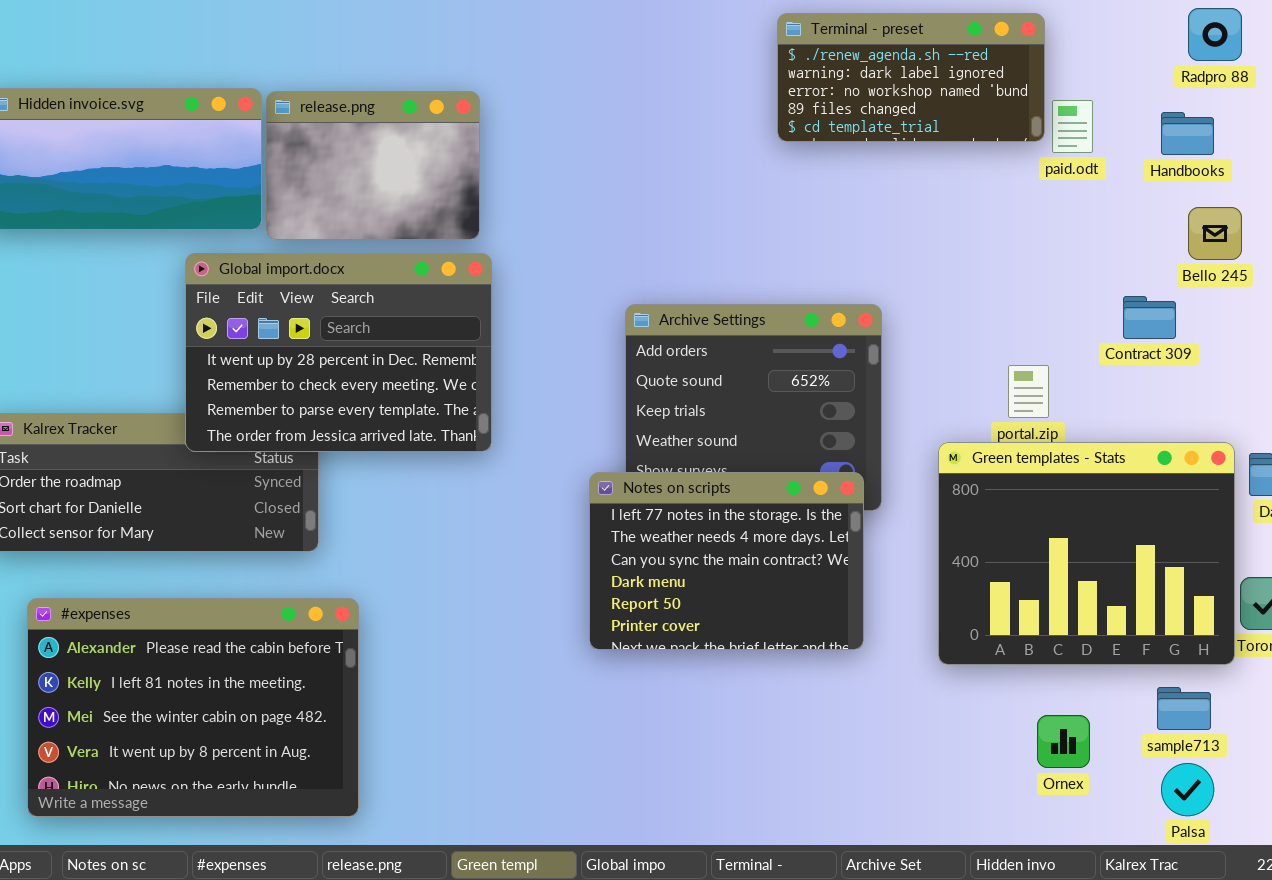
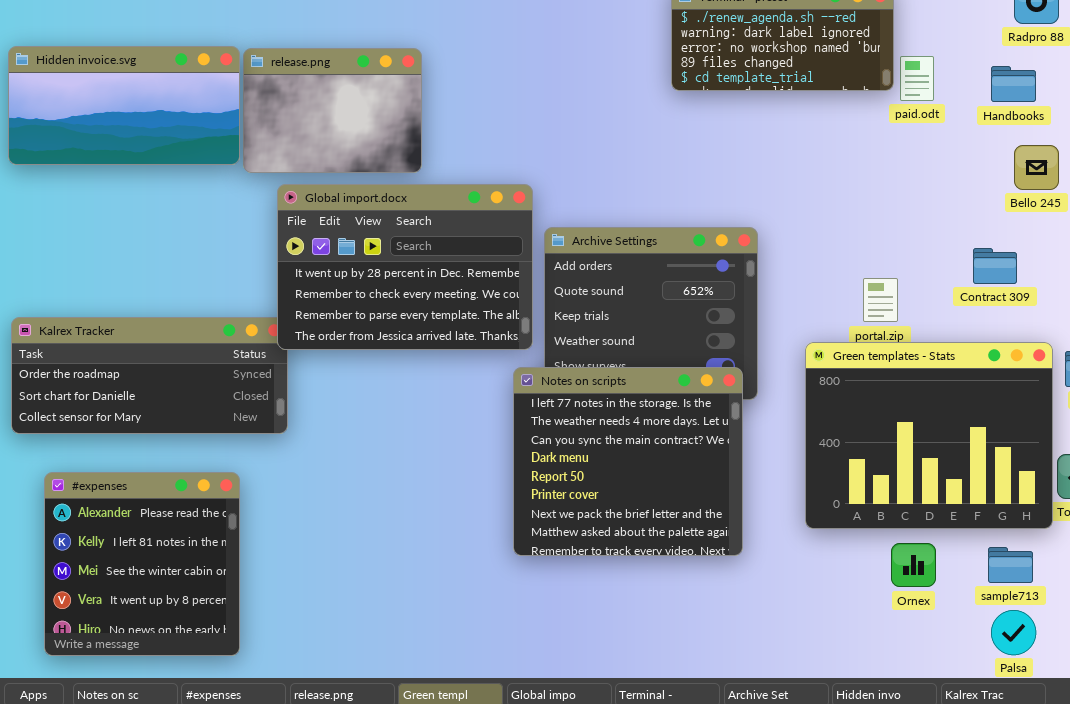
Global import.docx: [185,253,492,452] -> [277,184,533,350], moved
Contract 309: [1123,296,1176,339] -> [973,248,1017,284], moved
Notes on scripts: [589,472,864,650] -> [513,367,743,556], resized
#expenses: [27,598,359,817] -> [44,472,240,656], resized
Ornex: [1037,715,1090,768] -> [891,543,936,587], moved

